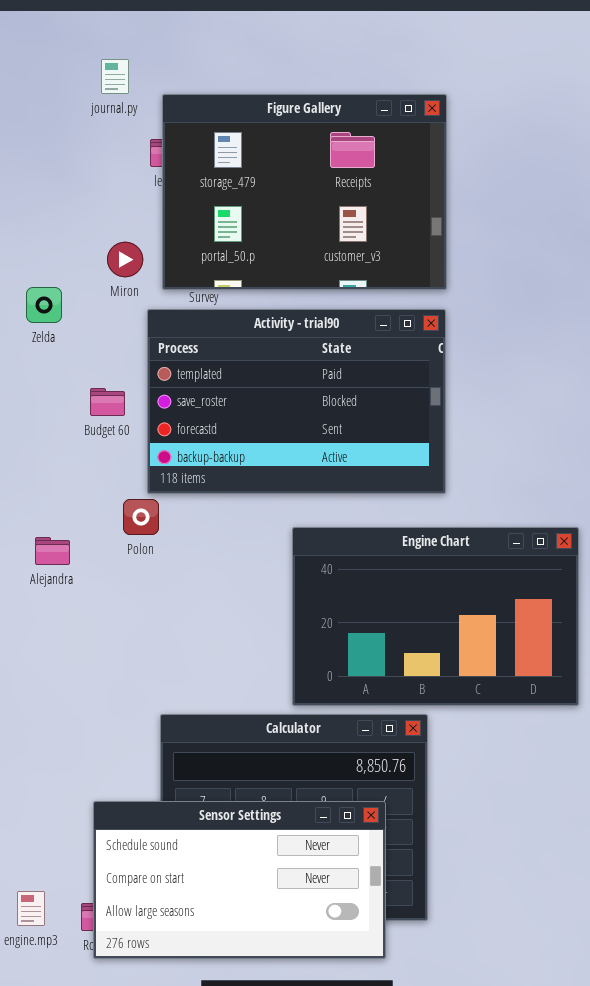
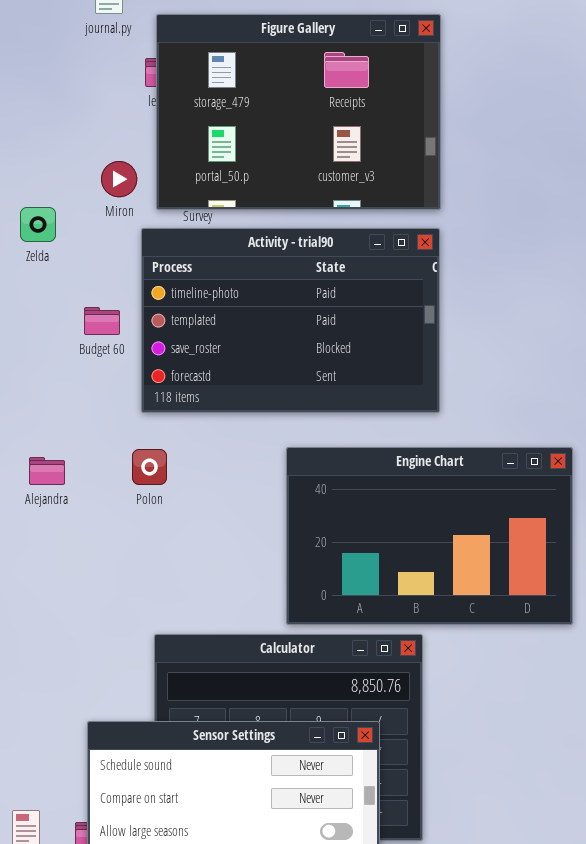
Activity - trial90: [147,309,446,494] -> [141,228,440,413], scrolled up 1 row
Polon: [123,499,159,535] -> [132,449,167,485], moved

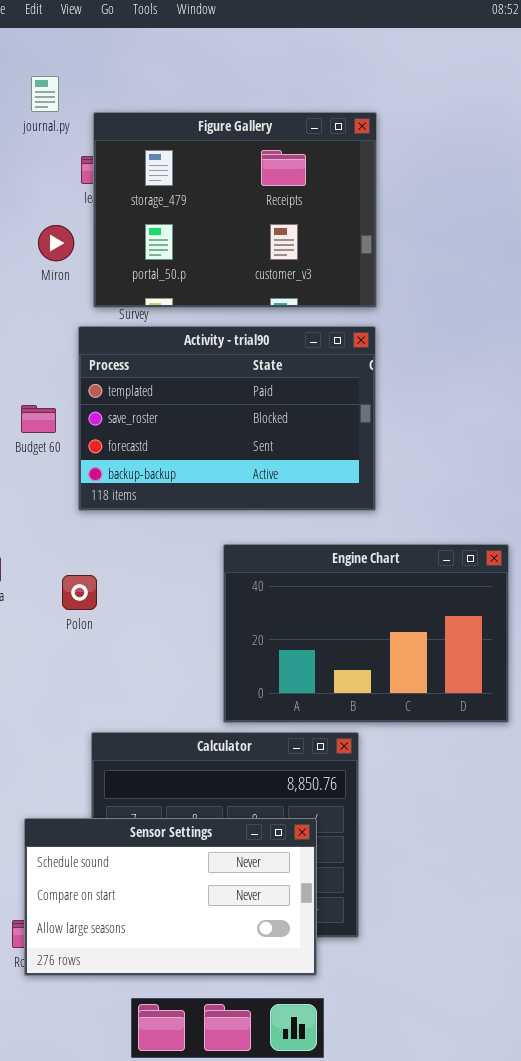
Miron: [101,161,137,197] -> [38,225,74,261], moved
Activity - trial90: [141,228,440,413] -> [78,326,376,511], scrolled down 1 row
Polon: [132,449,167,485] -> [62,575,97,610], moved

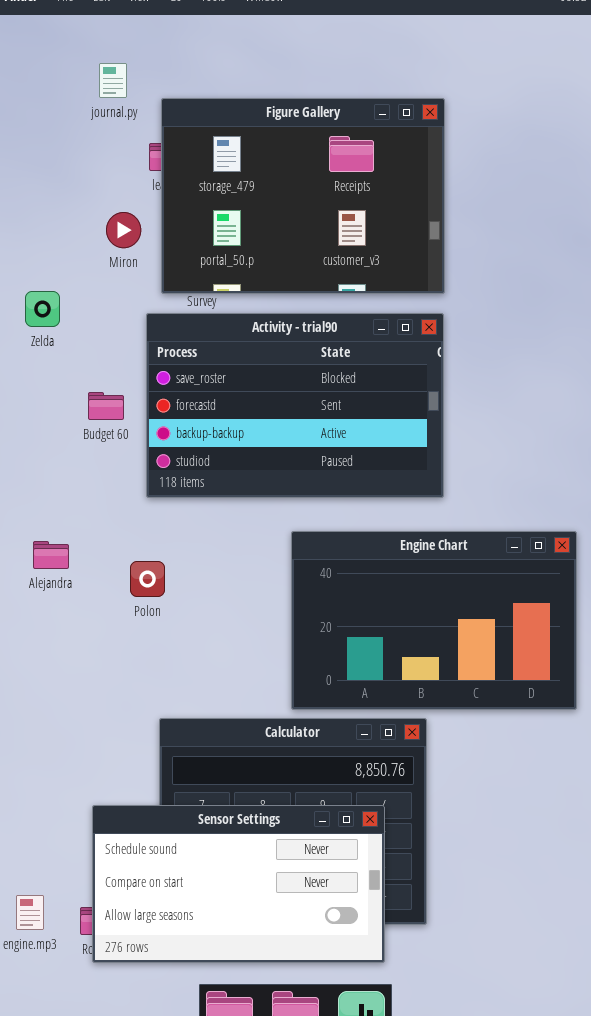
Activity - trial90: [78,326,376,511] -> [146,313,444,498], scrolled down 1 row

